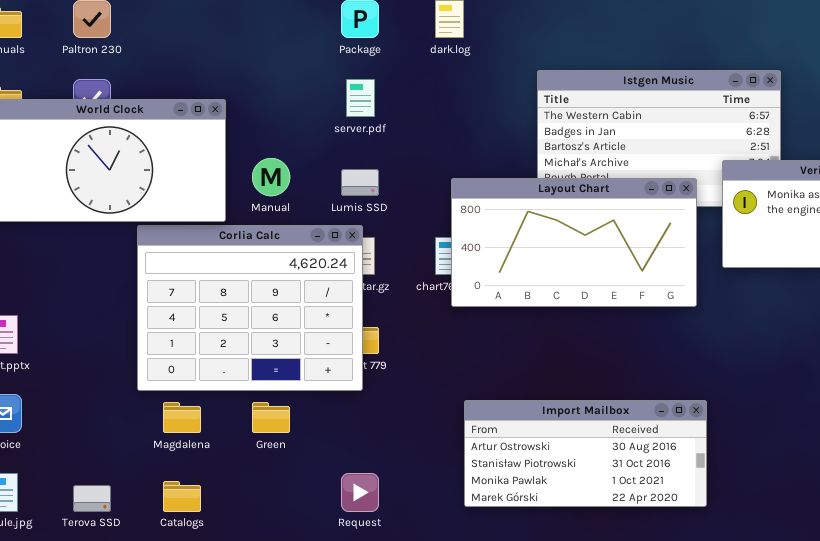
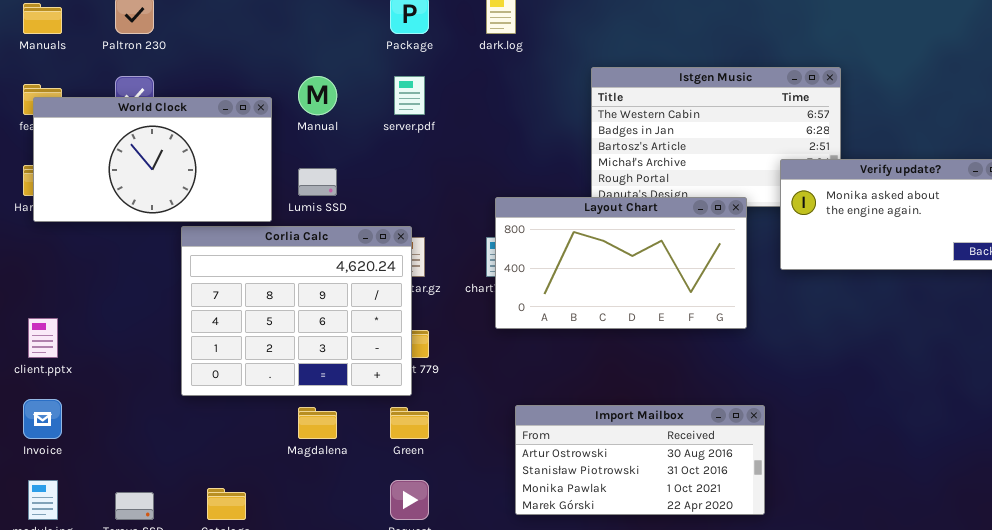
Manual: [252,158,290,196] -> [298,76,337,115], moved
Lumis SSD: [341,169,379,196] -> [298,168,337,196], moved
Layout Chart: [451,178,697,307] -> [495,197,747,329], moved
Magdalena: [163,402,201,433] -> [298,407,337,439], moved
Green: [252,402,290,433] -> [390,407,429,439], moved

